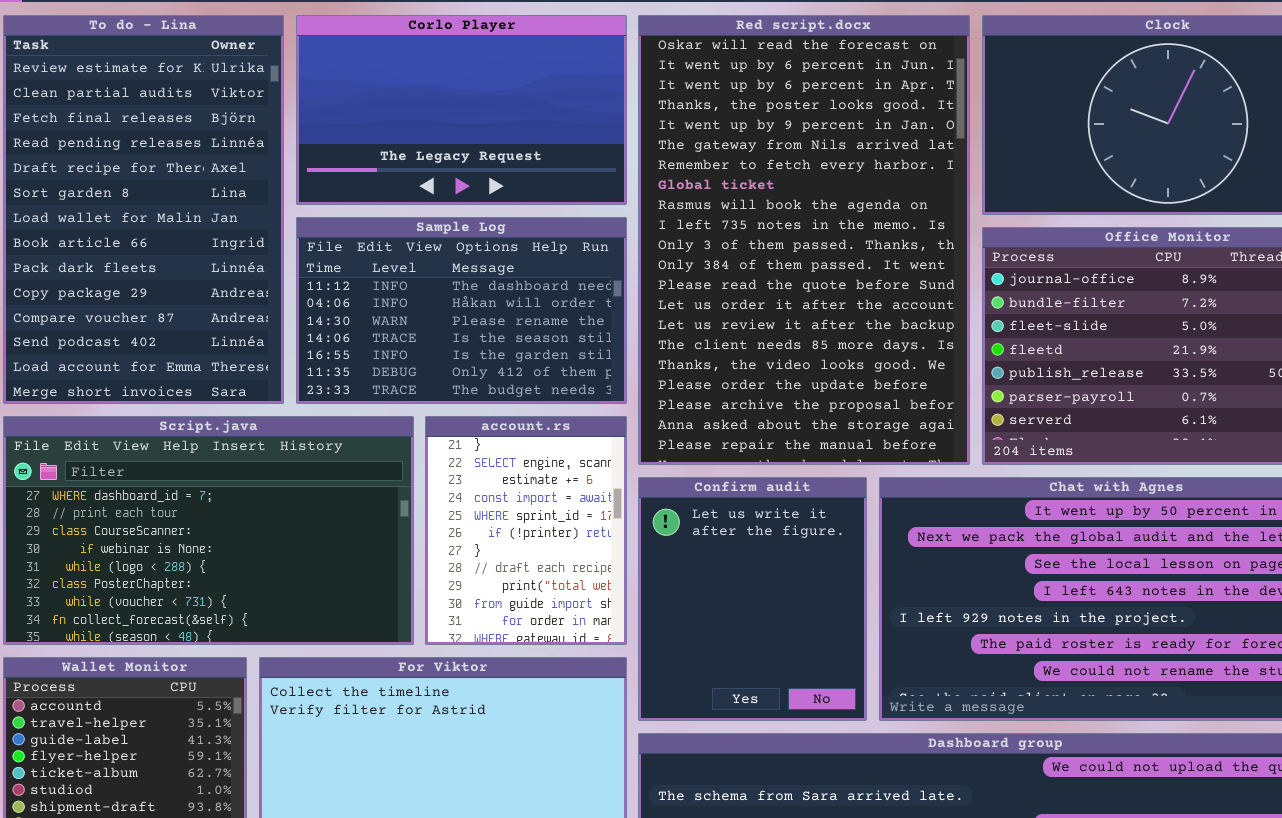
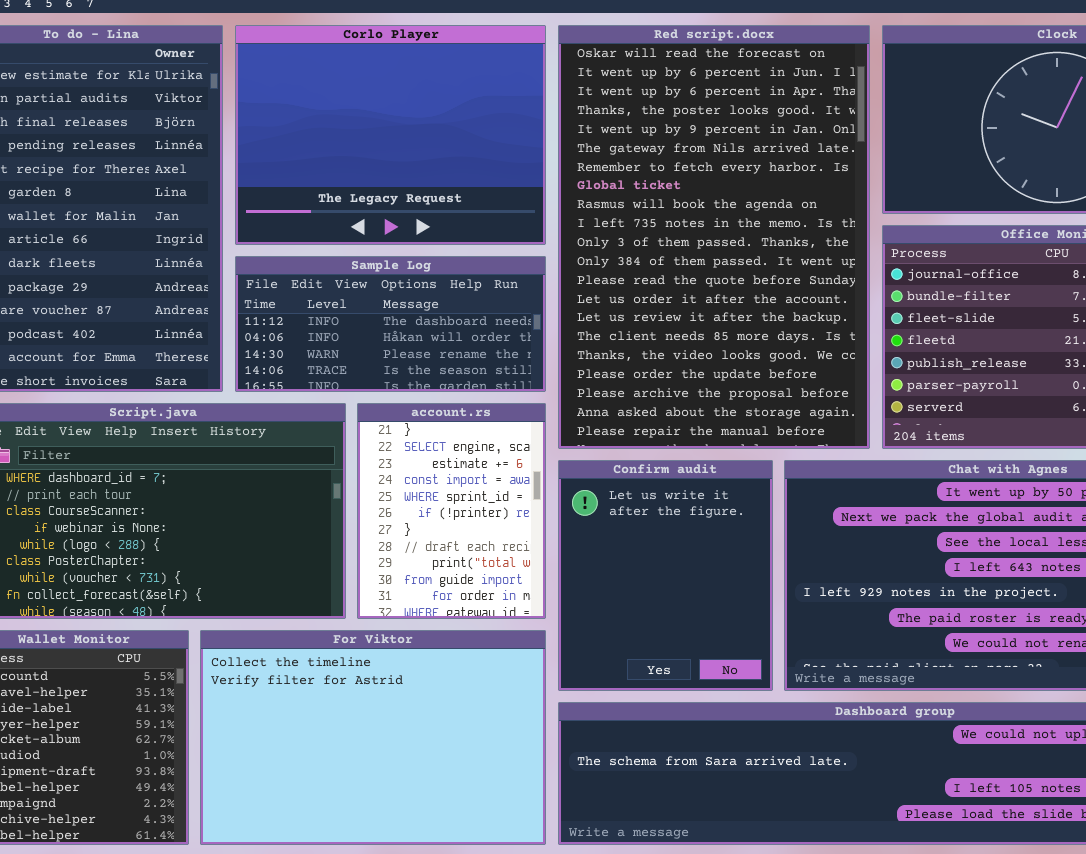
Corlo Player: [296,15,627,205] -> [235,25,546,245], resized
Sample Log: [296,217,627,404] -> [235,256,546,392], resized

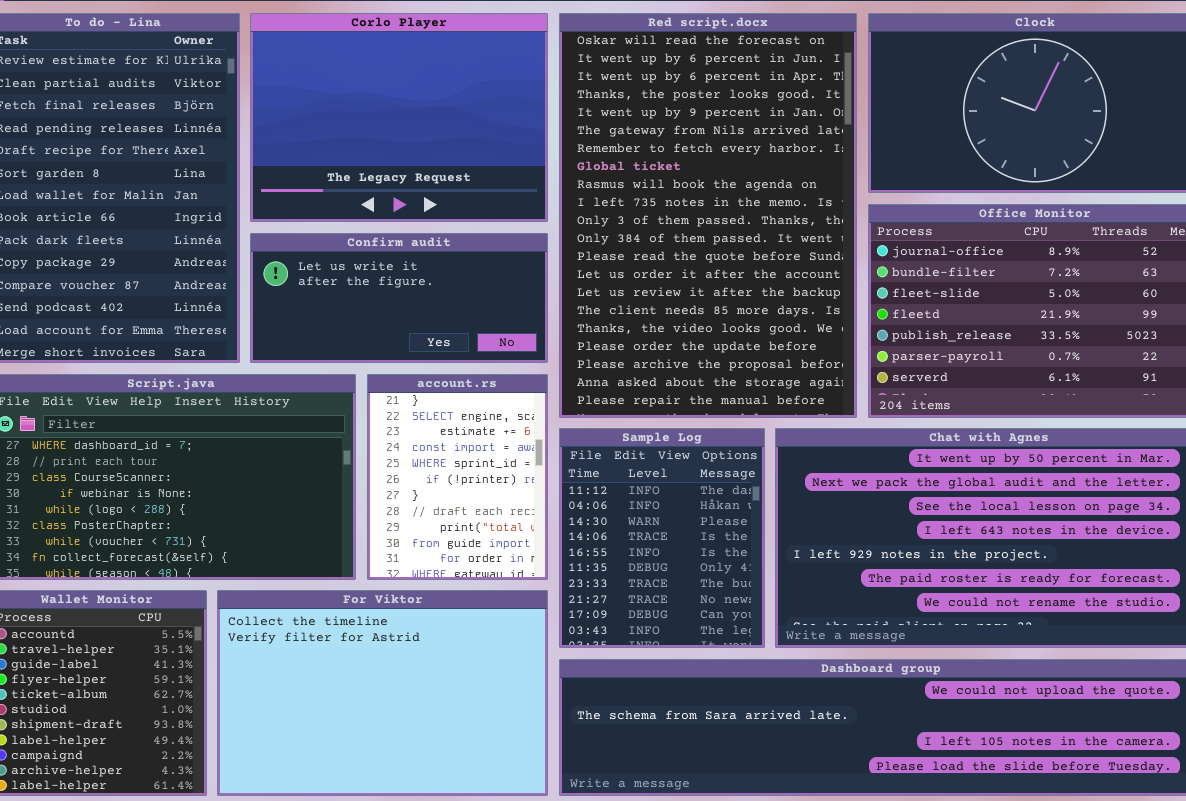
Sample Log: [235,256,546,392] -> [559,428,765,648], moved, resized
Confirm audit: [558,460,773,691] -> [250,233,548,363], moved, resized

